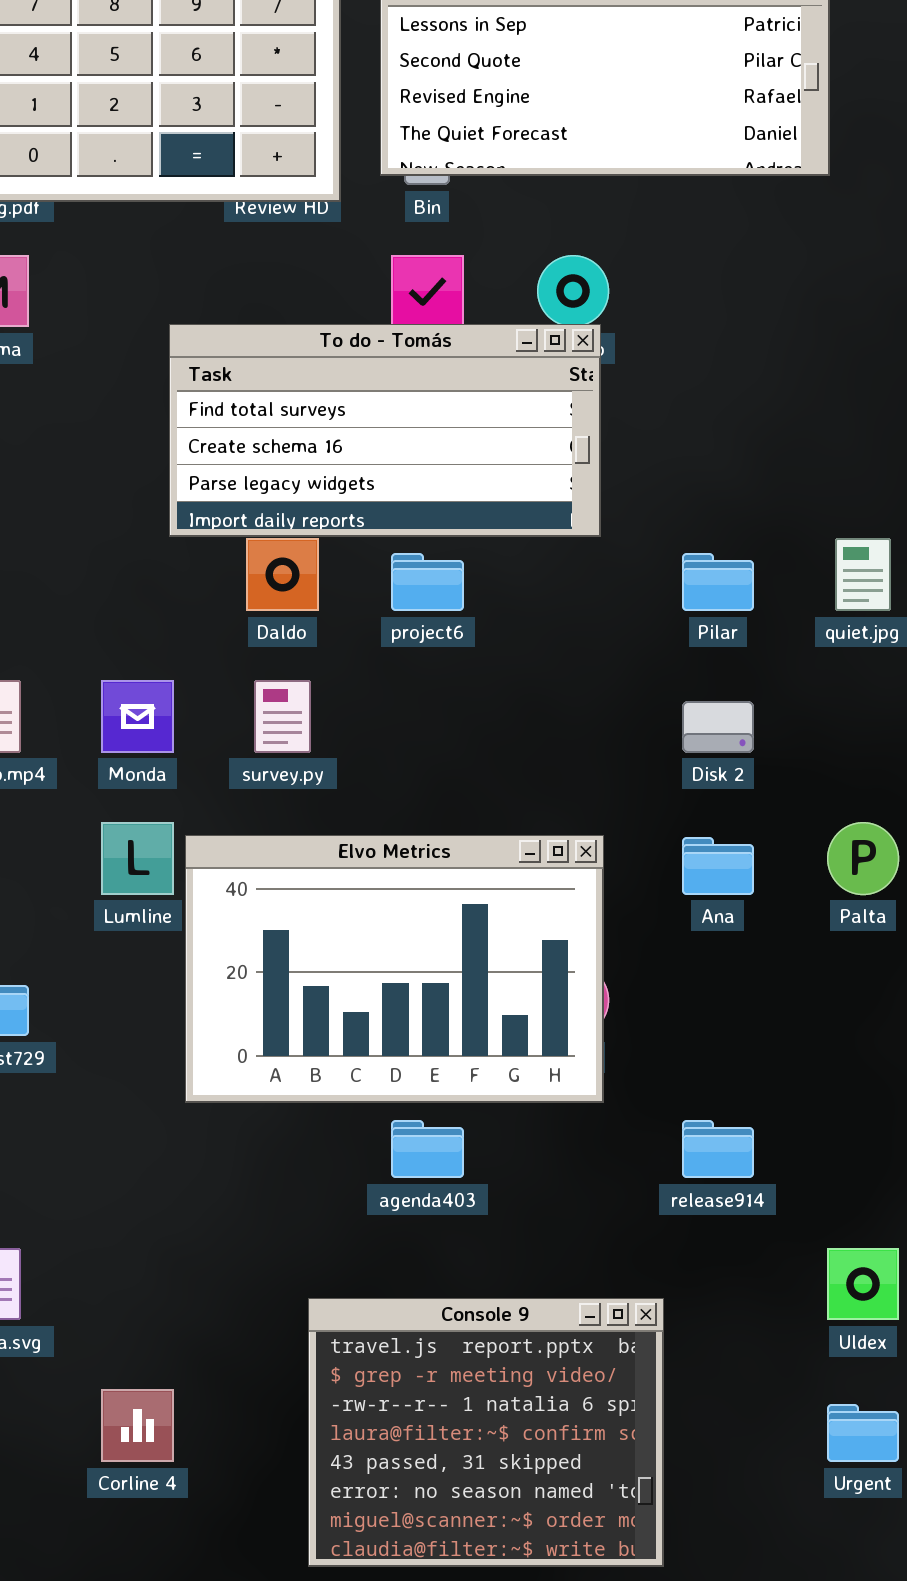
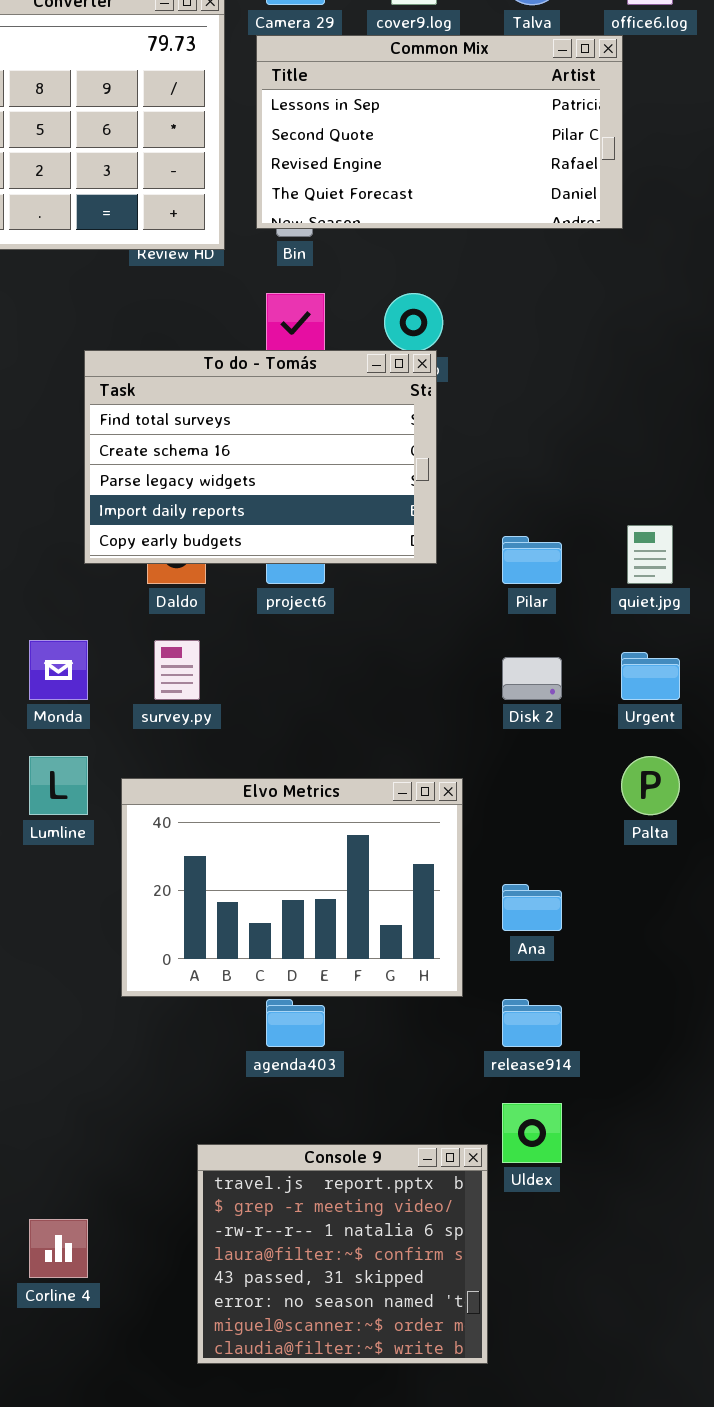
To do - Tomás: [169,324,601,537] -> [84,350,437,564], resized
Elvo Metrics: [185,835,604,1103] -> [121,778,463,997], moved
Ana: [682,837,754,895] -> [502,884,562,931], moved
Uldex: [827,1248,899,1320] -> [502,1103,562,1163], moved
Urgent: [827,1404,899,1462] -> [621,652,680,700], moved

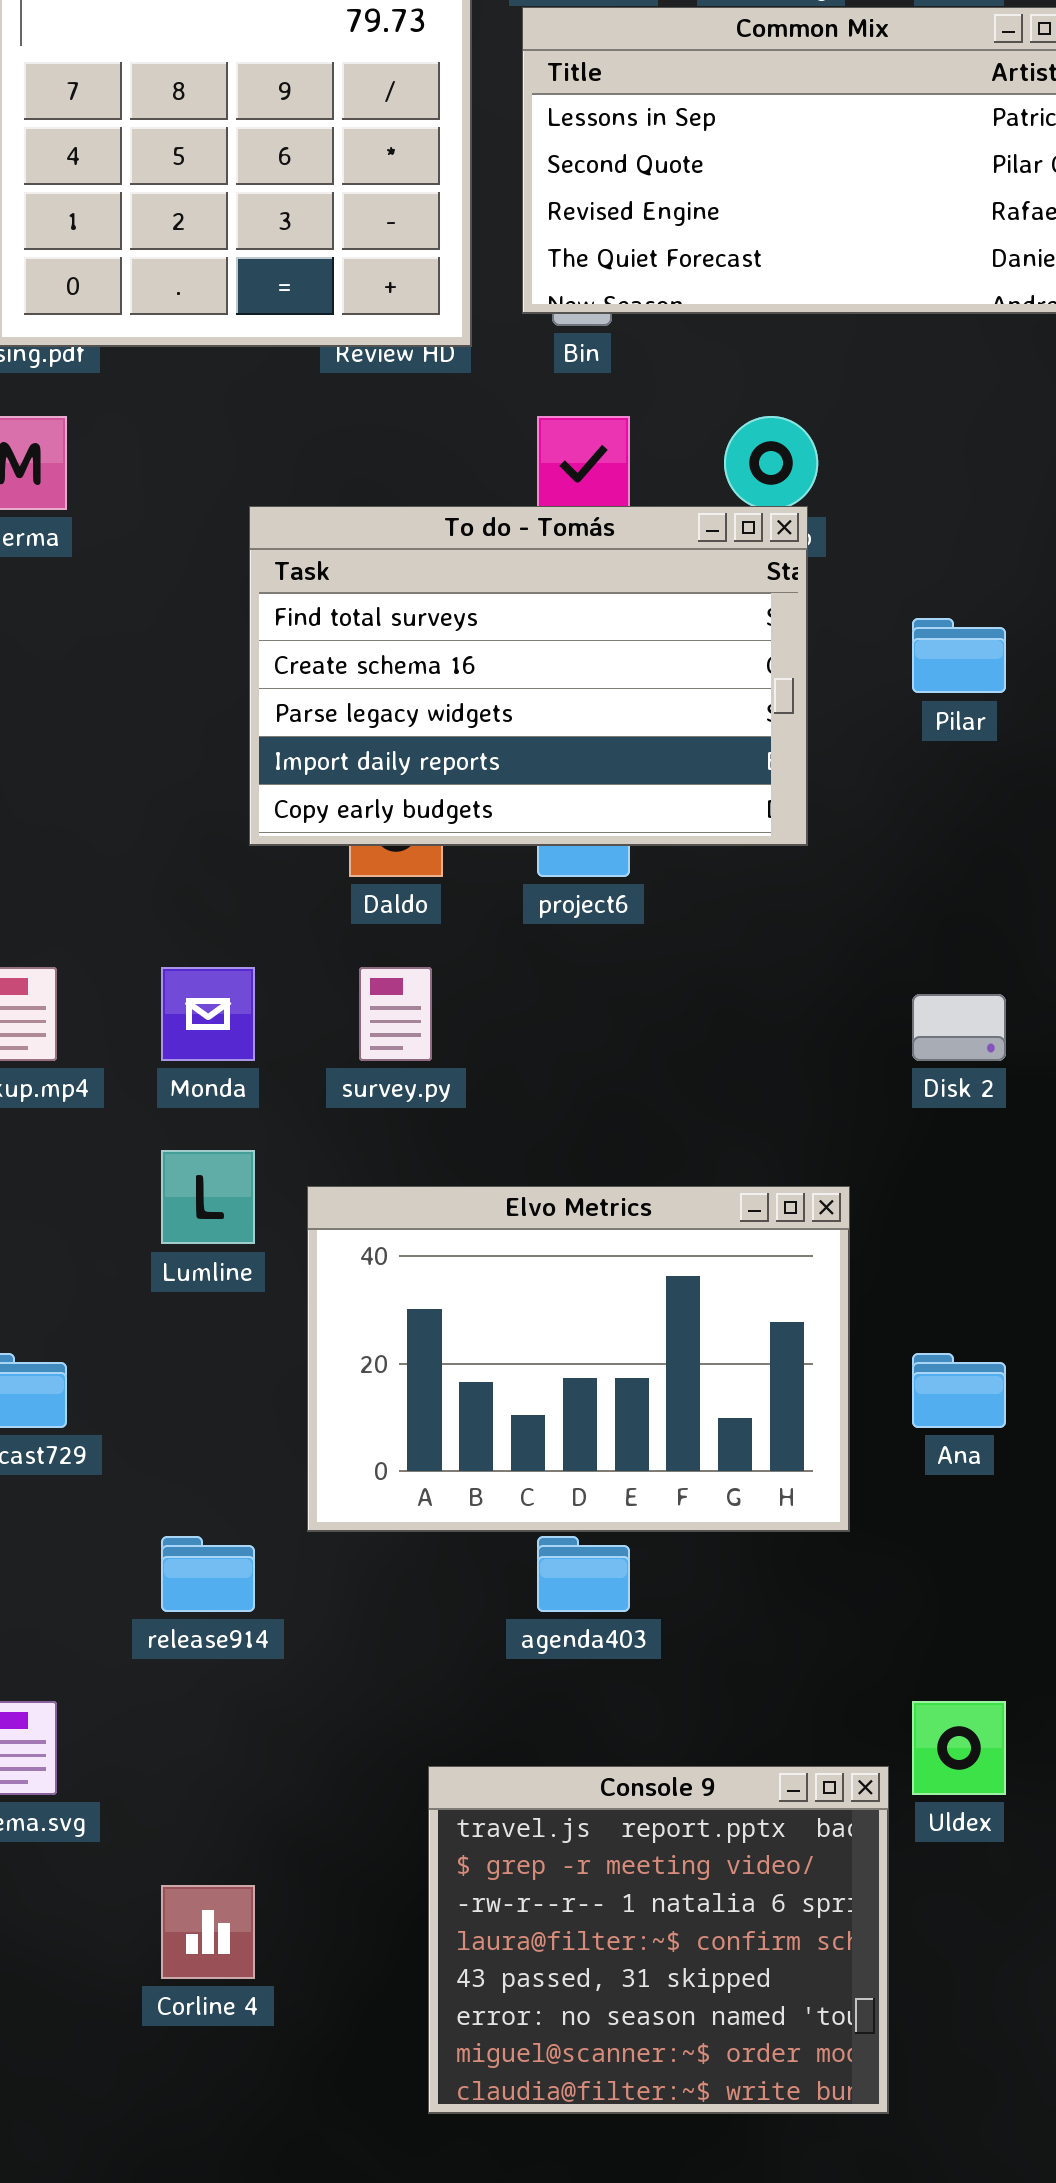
Pilar: [502,536,562,584] -> [912,618,1006,693], moved
release914: [502,999,562,1047] -> [161,1536,255,1612], moved

